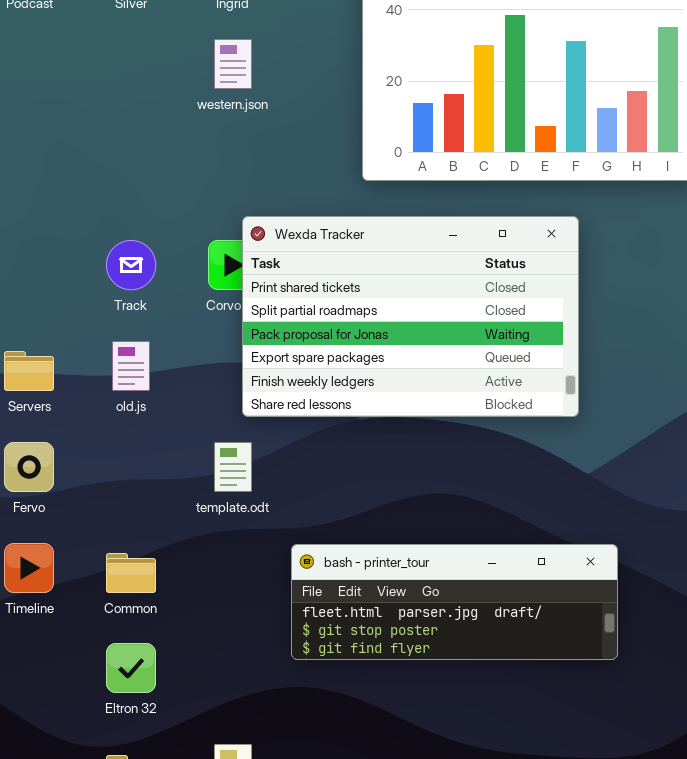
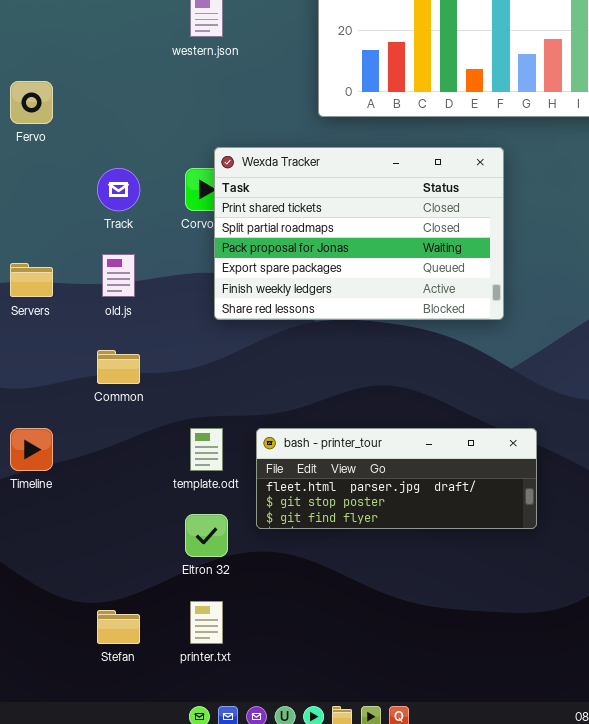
Fervo: [4,442,54,492] -> [10,81,53,124], moved
template.odt: [214,442,252,492] -> [190,428,223,471], moved
Common: [106,553,156,593] -> [97,350,140,384], moved
Eltron 32: [106,643,156,693] -> [185,514,228,557], moved

